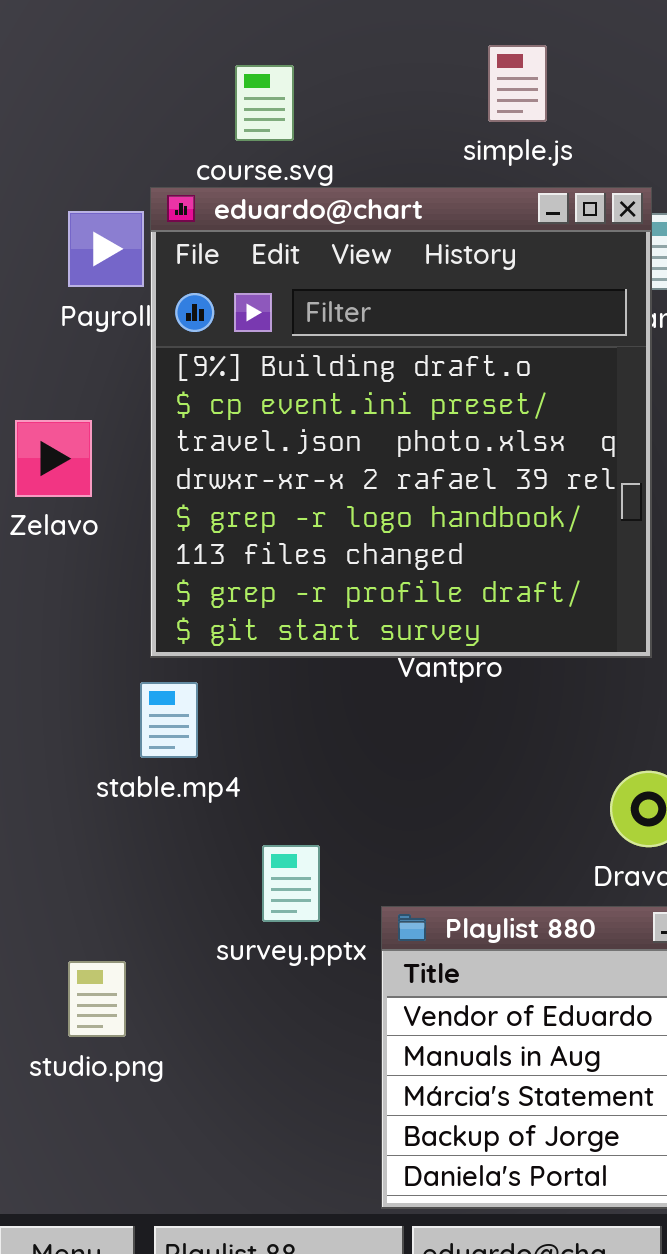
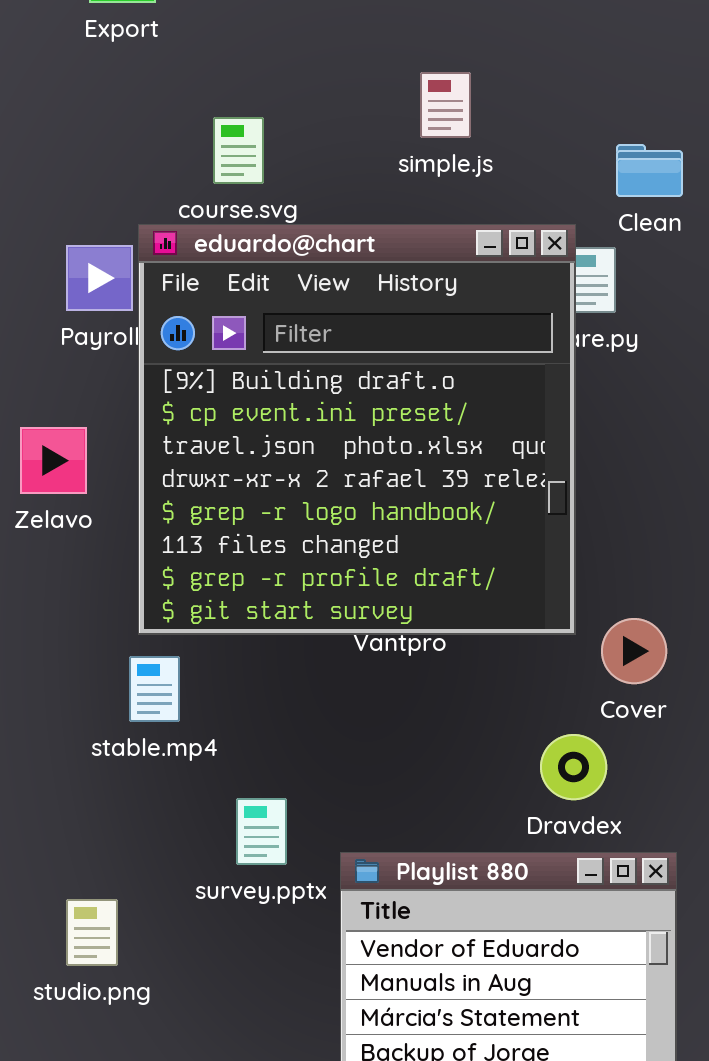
simple.js: [488,45,547,122] -> [420,72,471,138], moved

